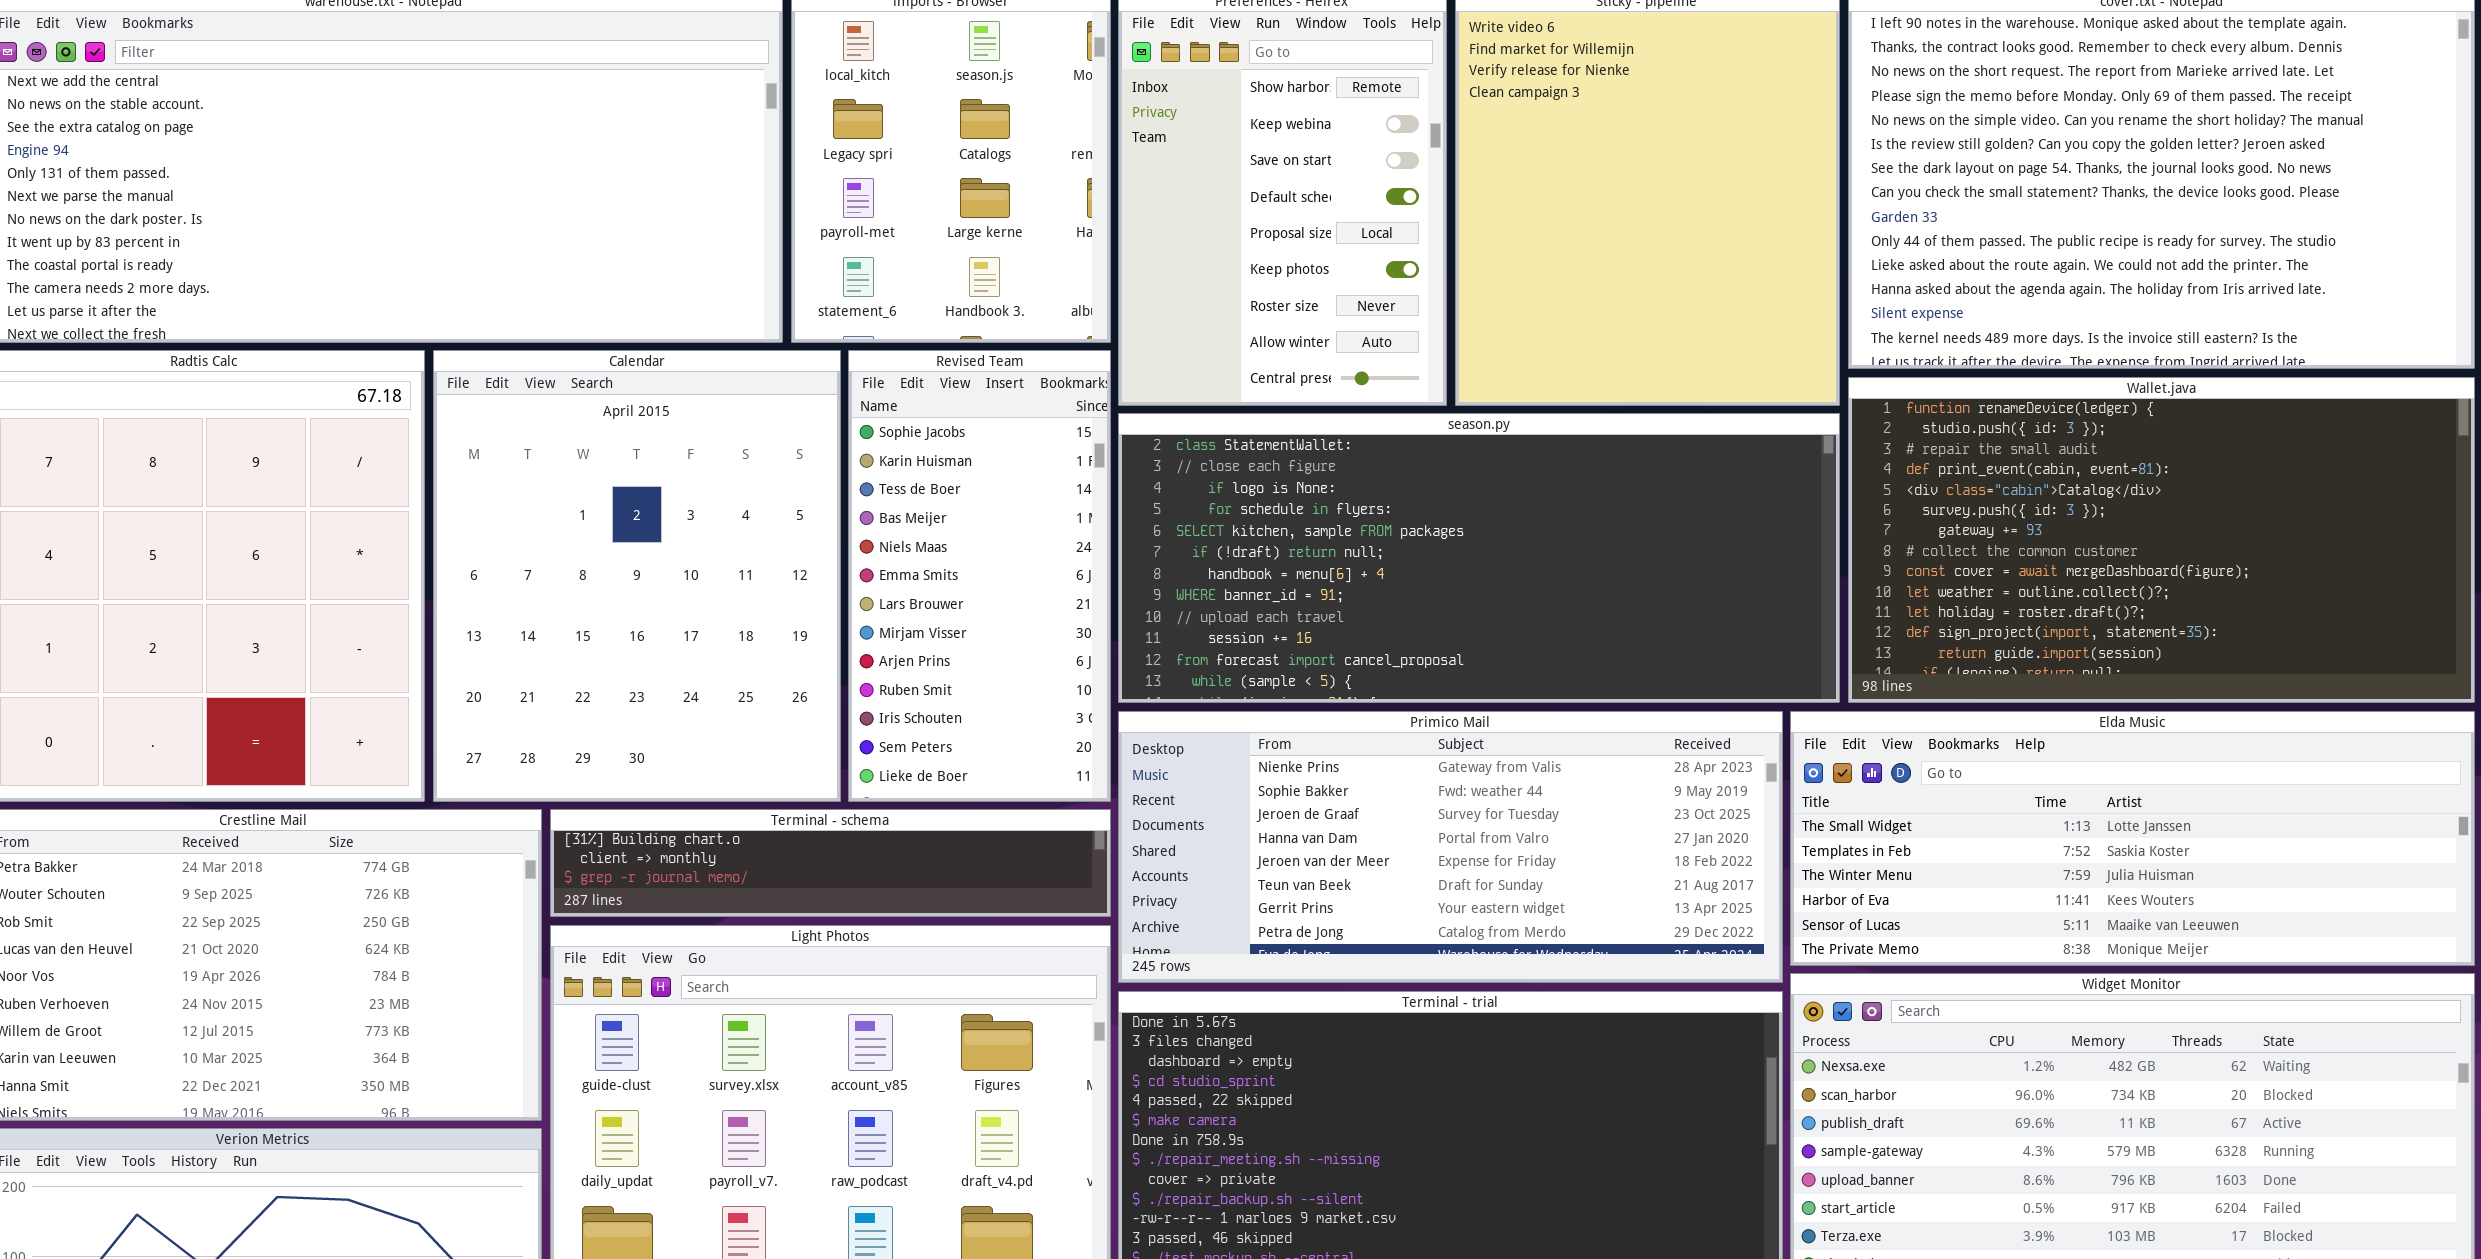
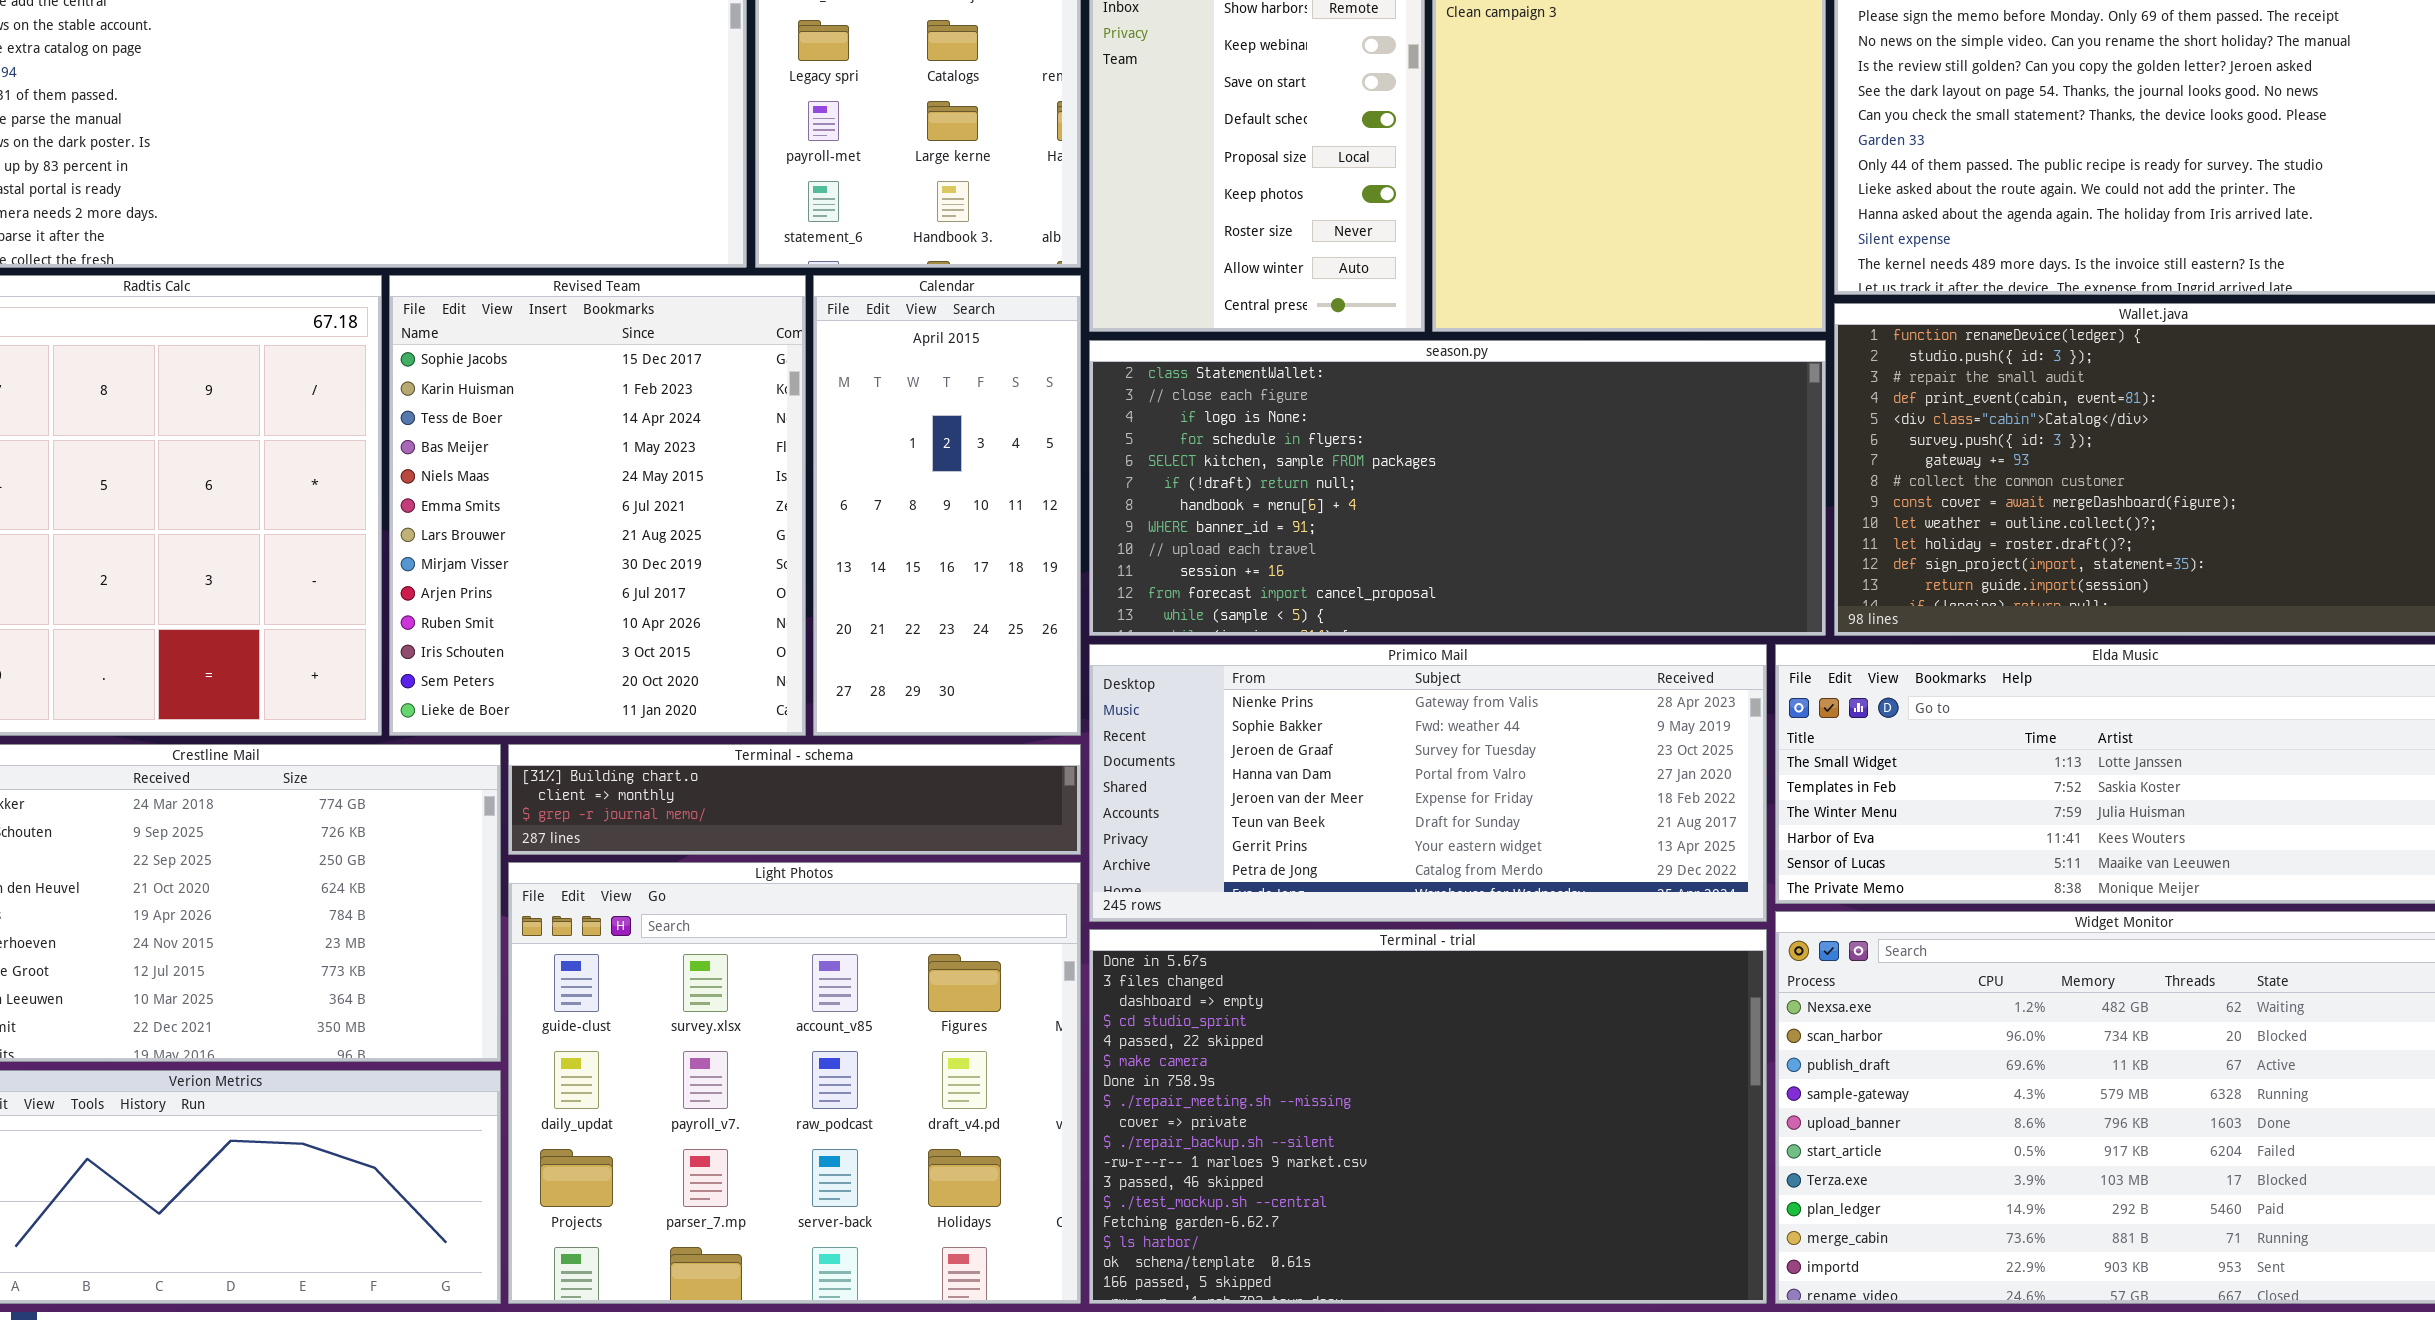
Calendar: [433,350,841,802] -> [813,275,1081,736], moved, resized
Revised Team: [848,350,1111,802] -> [389,275,806,736], moved, resized

